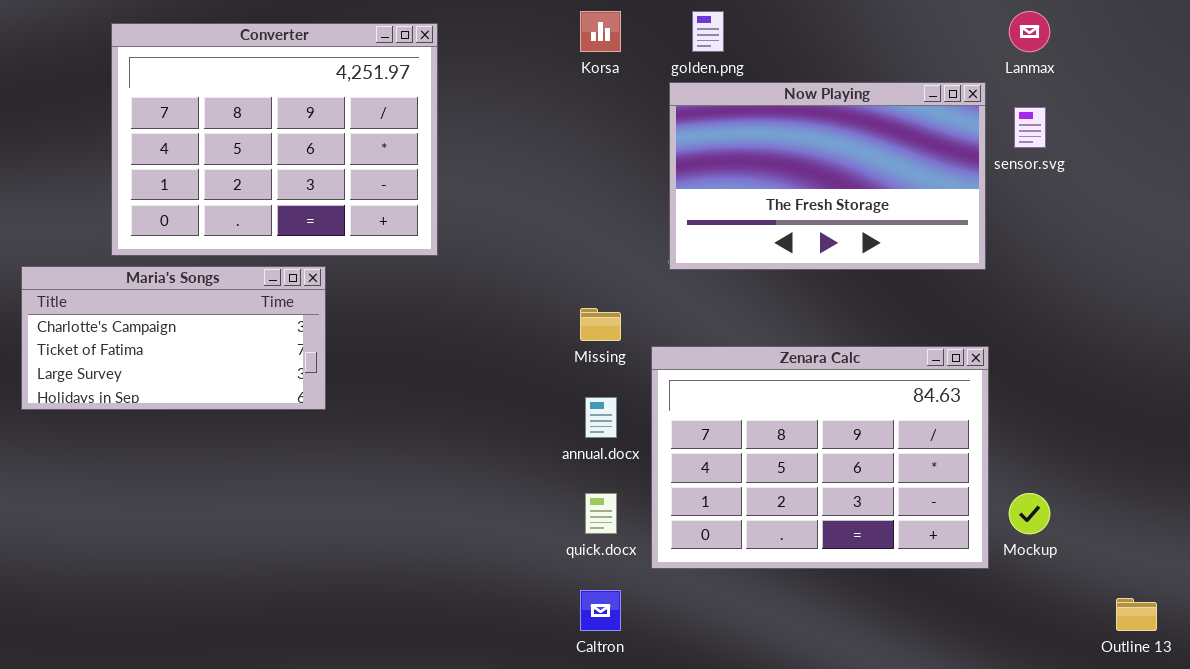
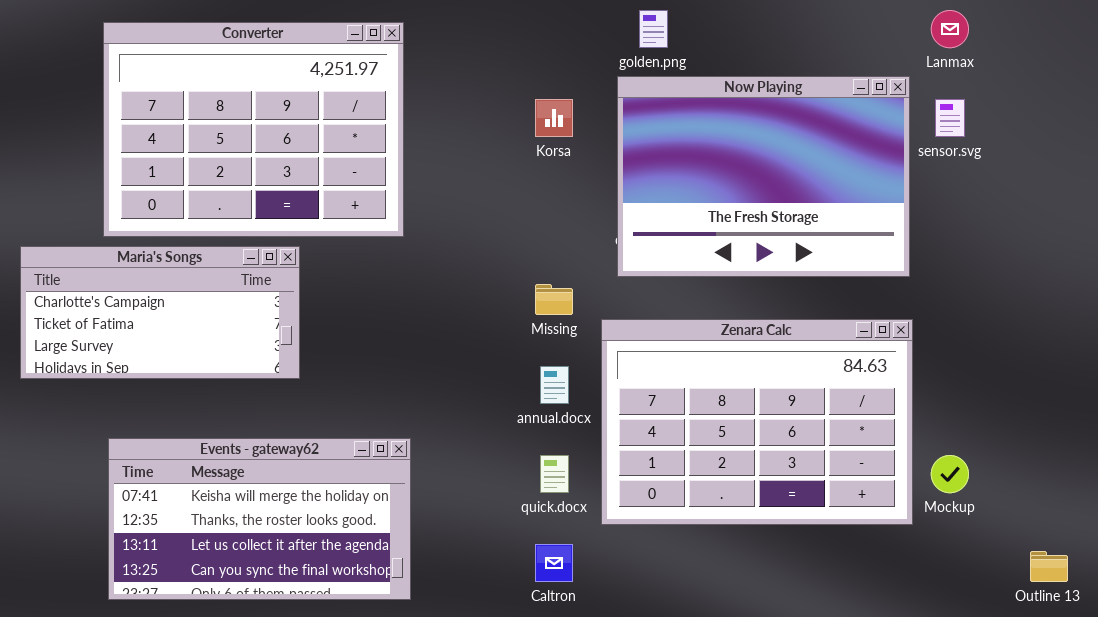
Korsa: [580,11,621,52] -> [535,99,573,137], moved
Now Playing: [669,82,986,270] -> [617,76,910,277], resized
Events - gateway62: none -> [108,438,411,600], opened

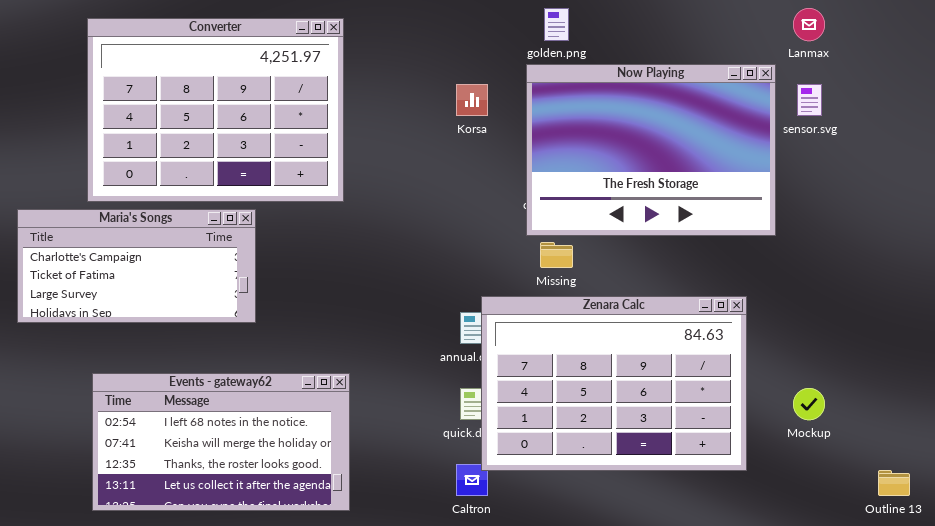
Missing: [535,284,573,315] -> [540,242,573,268], moved
Zenara Calc: [601,319,913,525] -> [481,296,747,471], moved
Events - gateway62: [108,438,411,600] -> [92,373,350,511], scrolled up 1 row

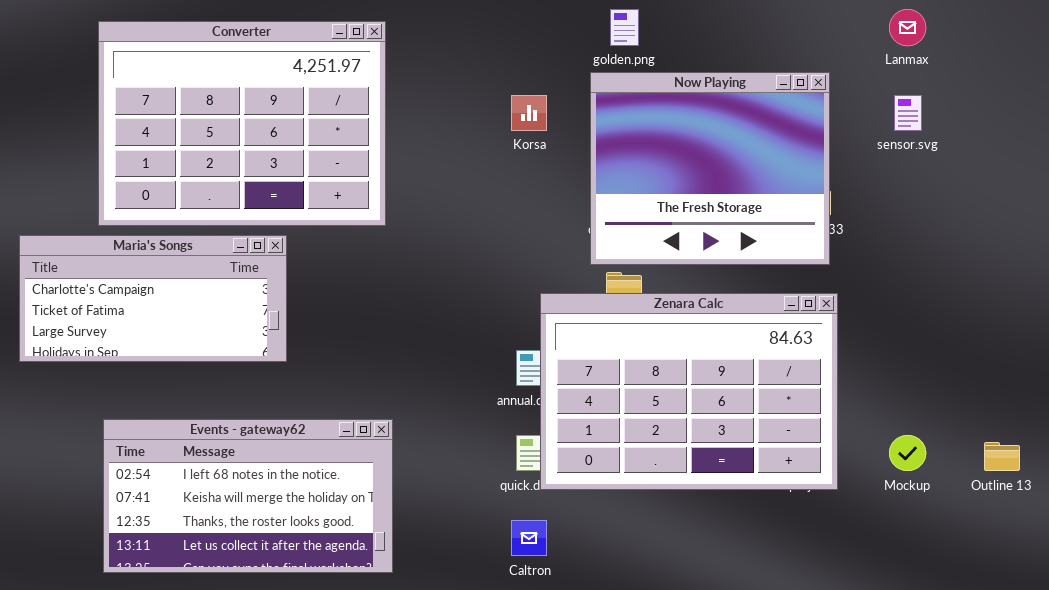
Now Playing: [526,64,776,236] -> [590,72,830,265], resized
Zenara Calc: [481,296,747,471] -> [540,293,838,490], moved
Outline 13: [878,470,910,496] -> [984,442,1020,471], moved

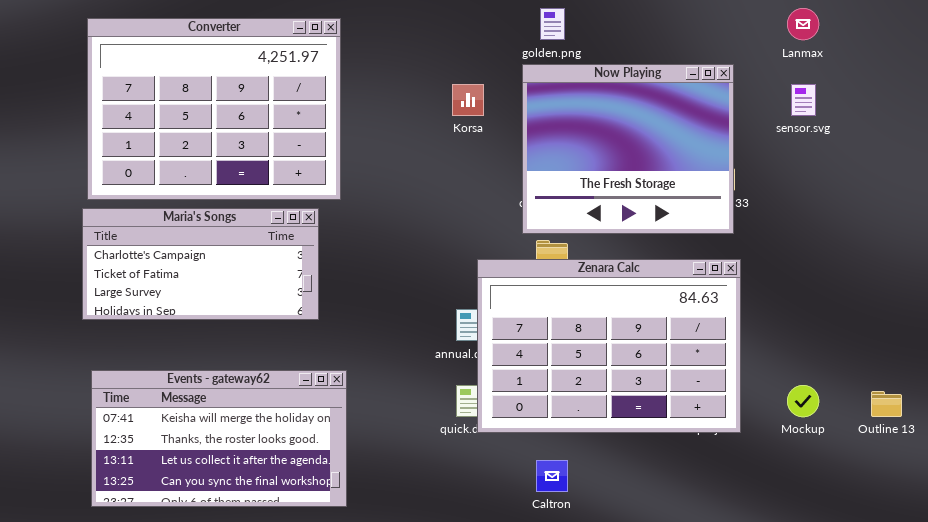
Maria's Songs: [19,235,287,362] -> [82,208,319,320], moved
Events - gateway62: [103,419,393,573] -> [91,370,347,507], scrolled down 1 row
Caltron: [511,520,547,556] -> [536,460,568,492], moved

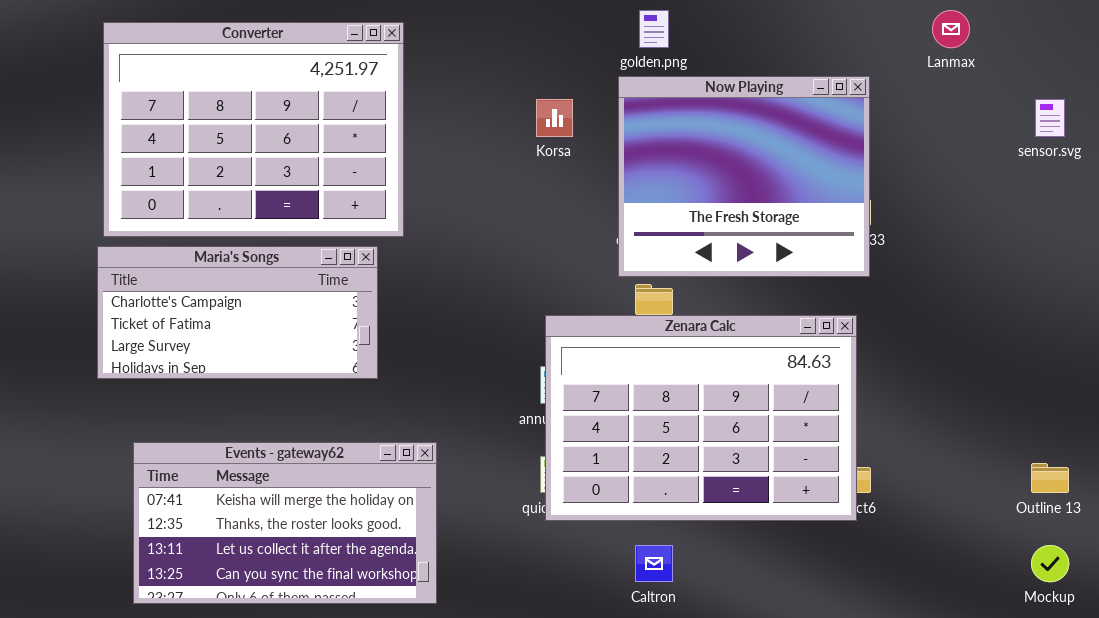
sensor.svg: [791,84,816,116] -> [1035,99,1065,137], moved
Zenara Calc: [477,259,741,433] -> [545,315,857,521], moved
Events - gateway62: [91,370,347,507] -> [133,442,437,604], moved
Mockup: [787,385,819,417] -> [1031,545,1069,582], moved

